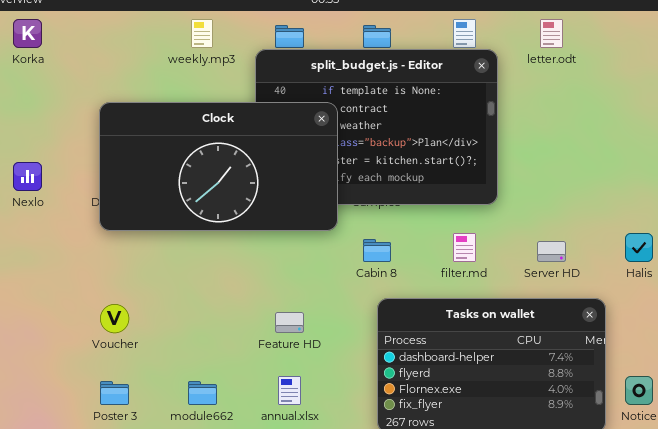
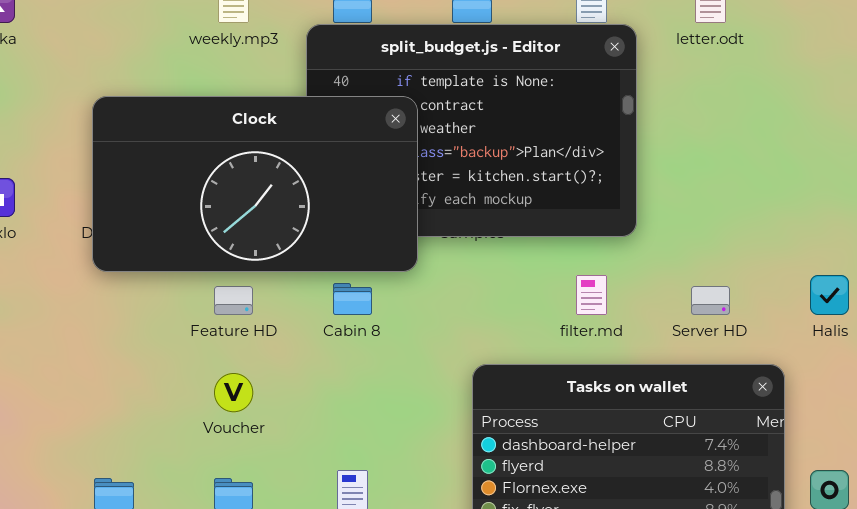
Cabin 8: [363,239,391,262] -> [333,283,372,315], moved
Voucher: [100,304,129,333] -> [214,373,253,412], moved
Feature HD: [275,312,304,333] -> [214,286,253,315], moved

